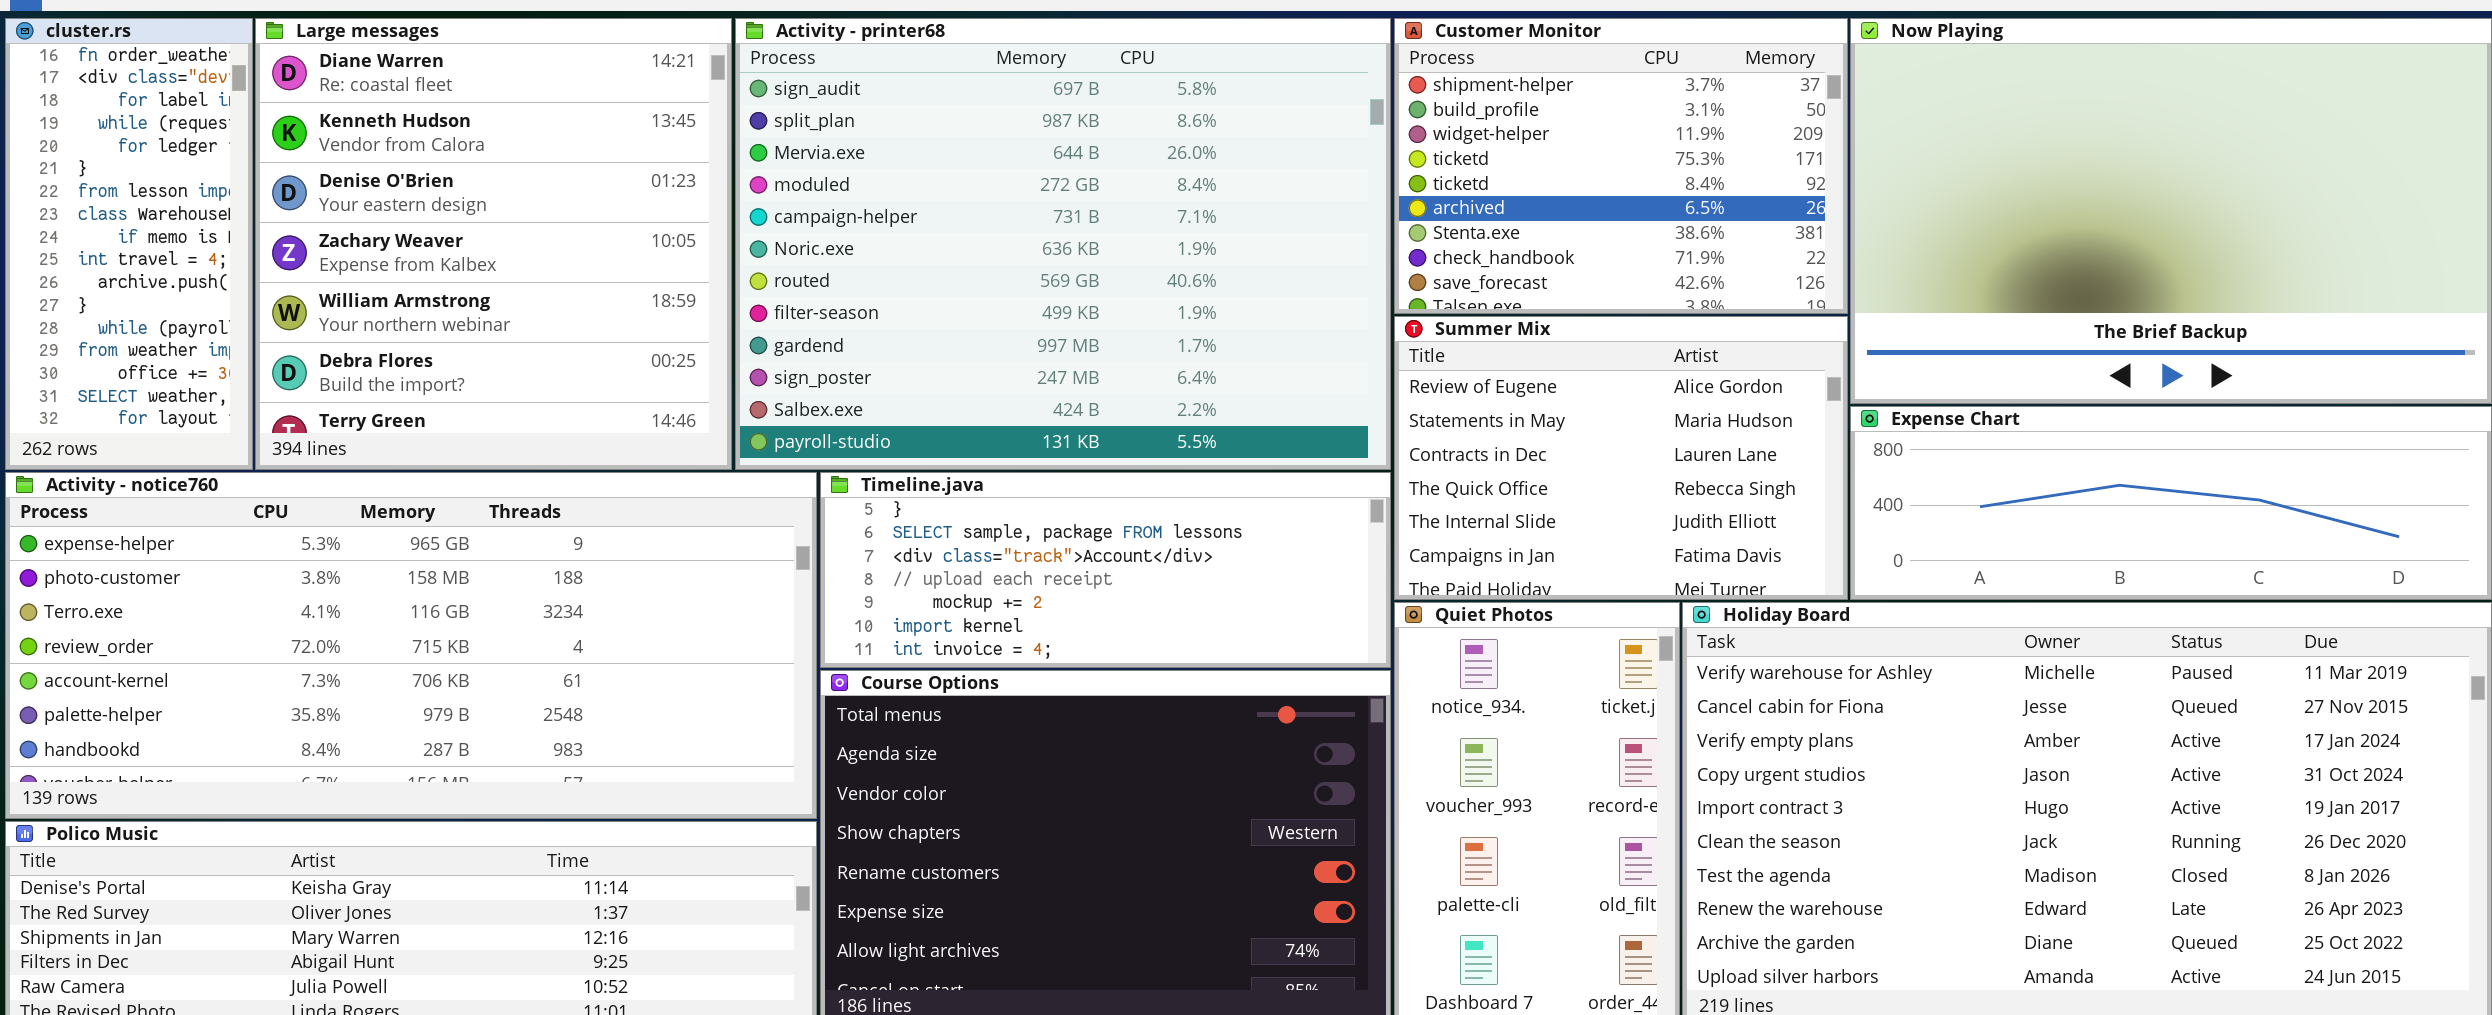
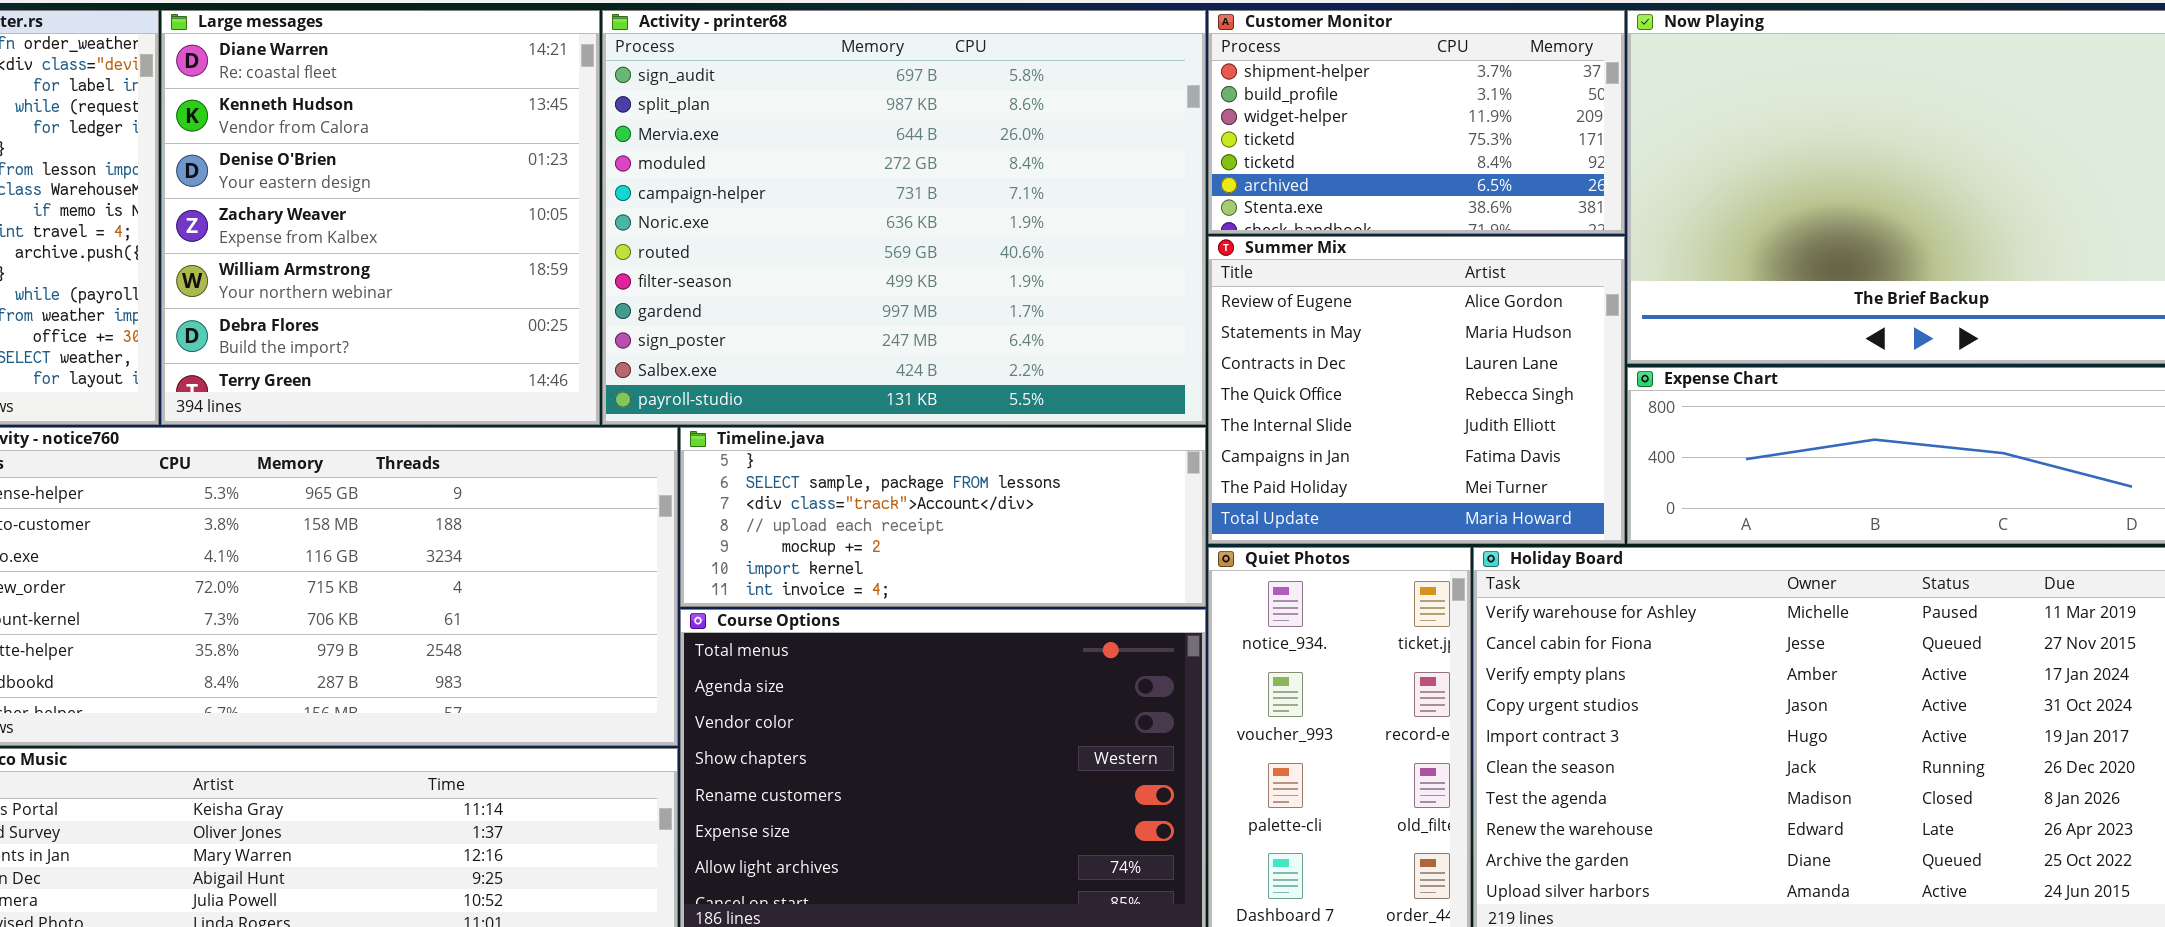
Customer Monitor: [1394,18,1848,314] -> [1208,10,1625,234], resized
Summer Mix: [1394,316,1848,600] -> [1208,236,1625,544], resized

